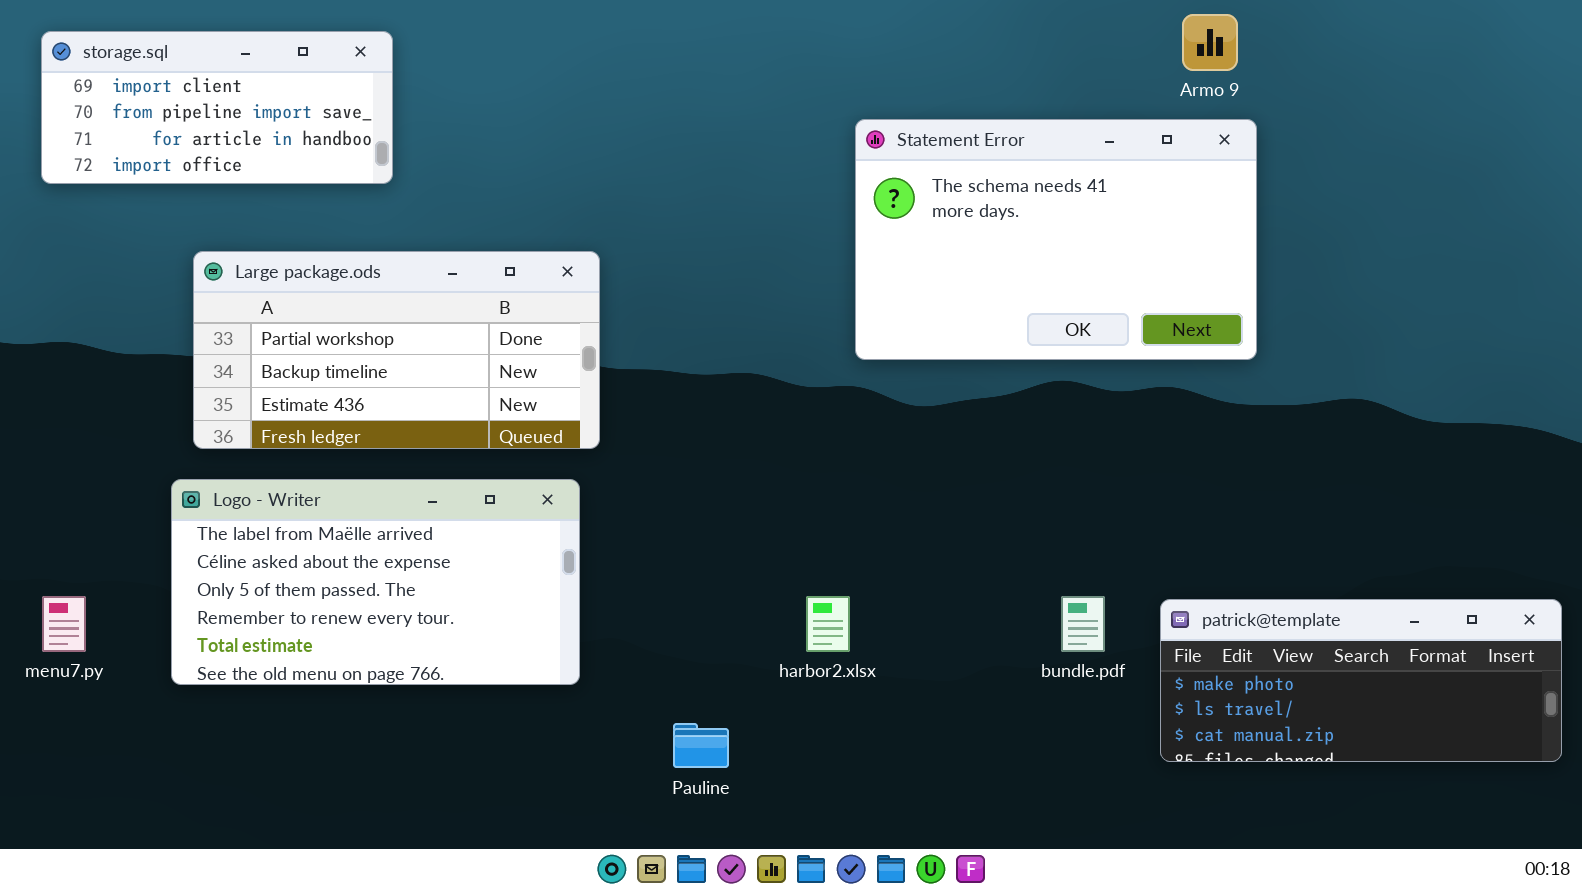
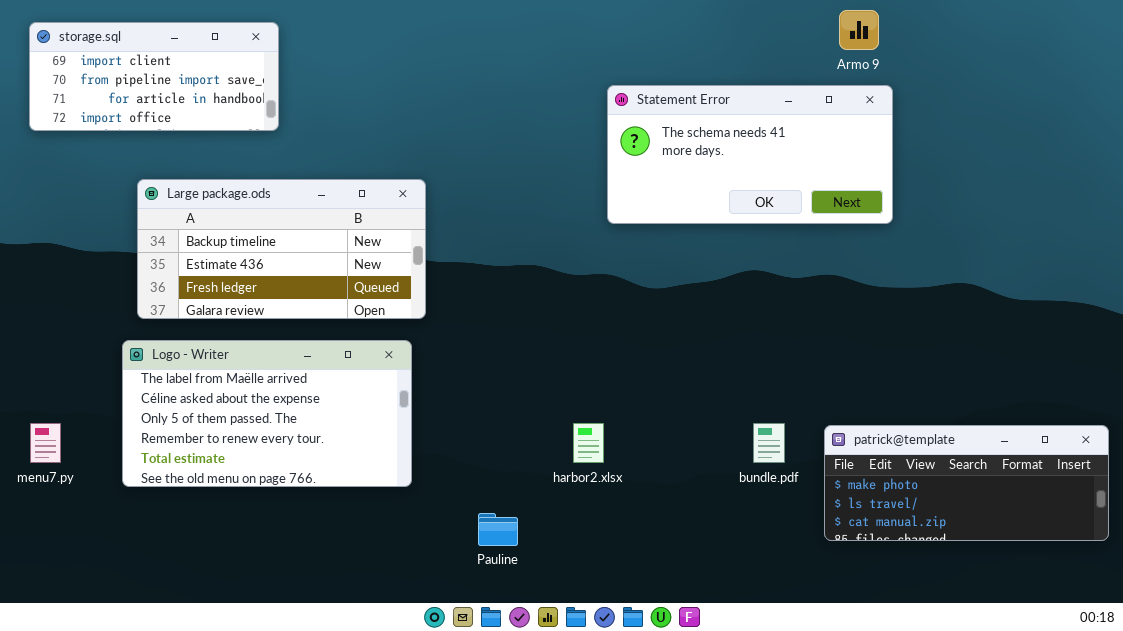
Statement Error: [855,119,1257,360] -> [607,85,893,224], resized
Large package.ods: [193,251,600,449] -> [137,179,426,319], scrolled down 1 row

